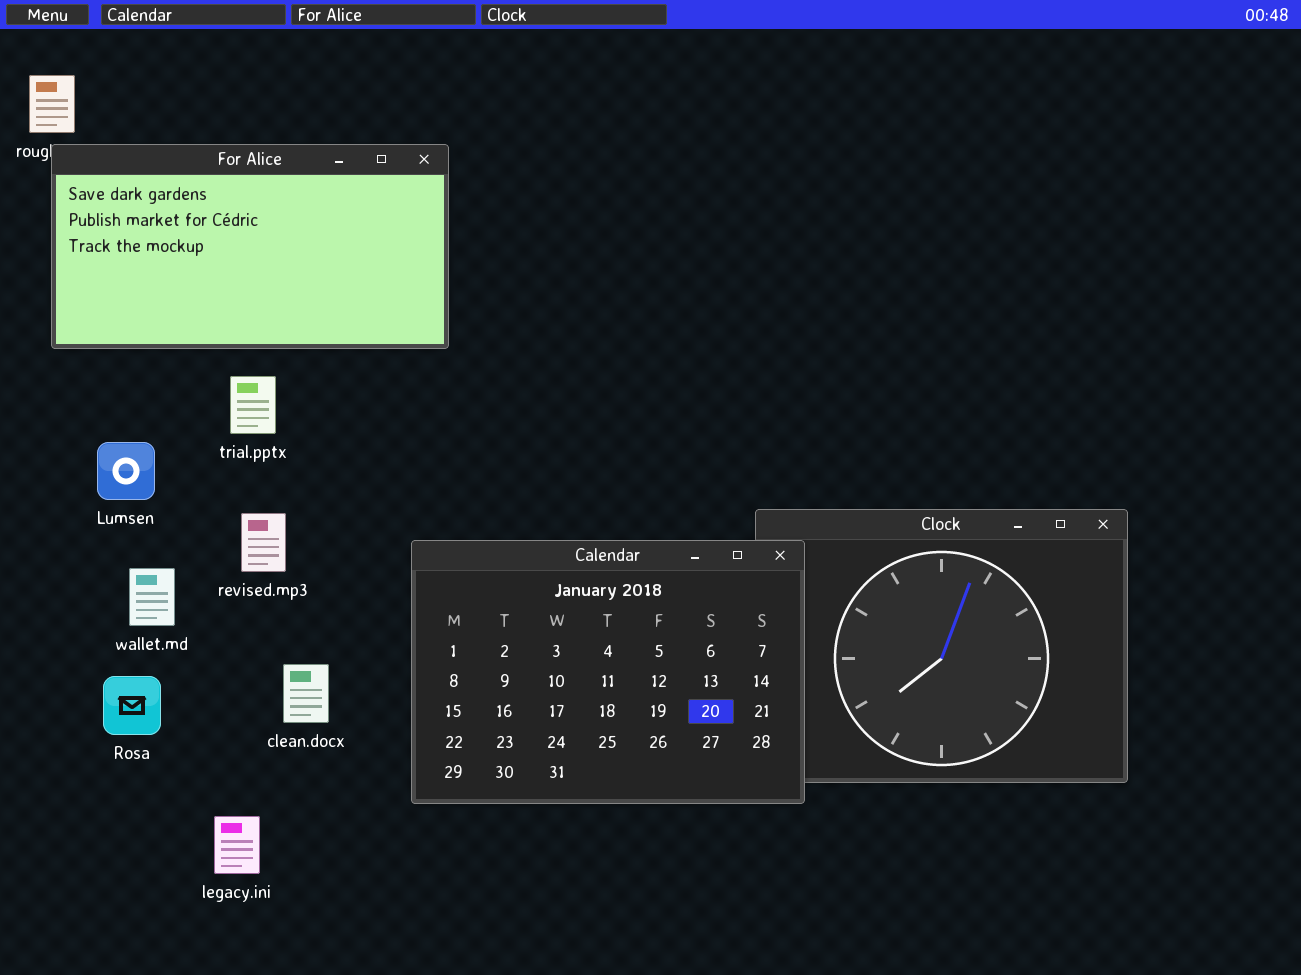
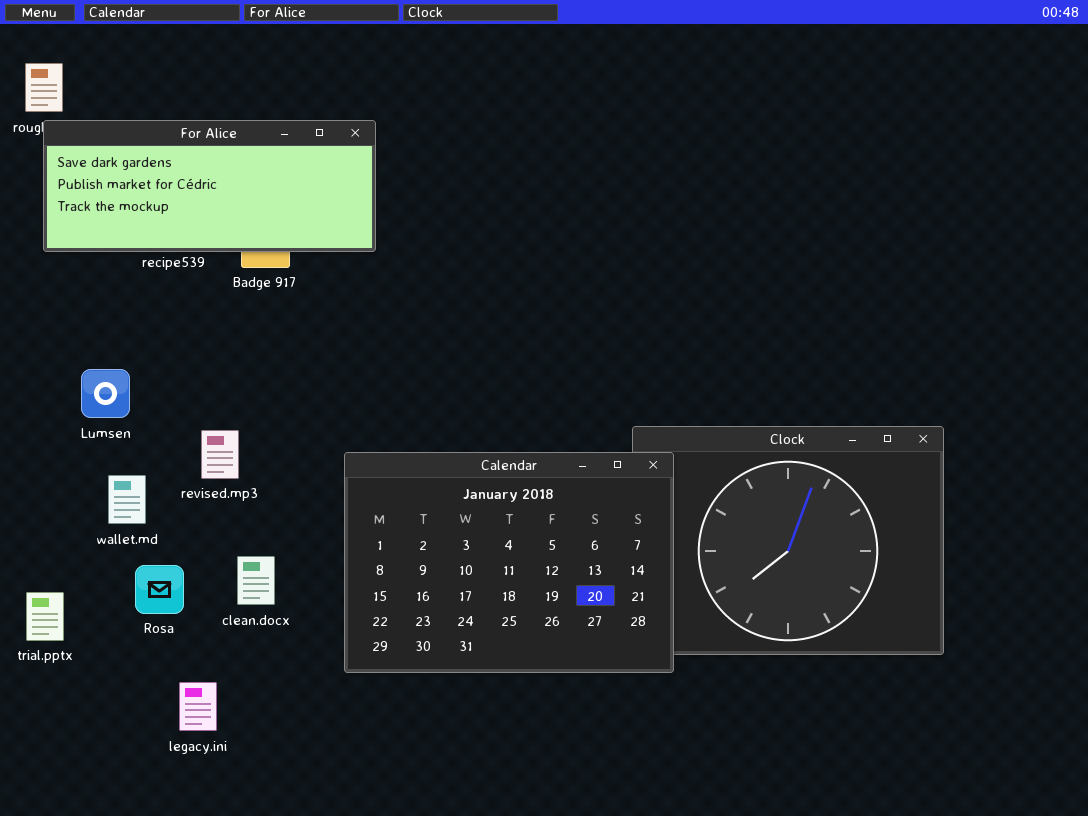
For Alice: [51,144,449,349] -> [43,120,376,252], resized
trial.pptx: [230,376,276,434] -> [26,592,64,641], moved
Rosa: [103,676,161,735] -> [135,565,184,614], moved

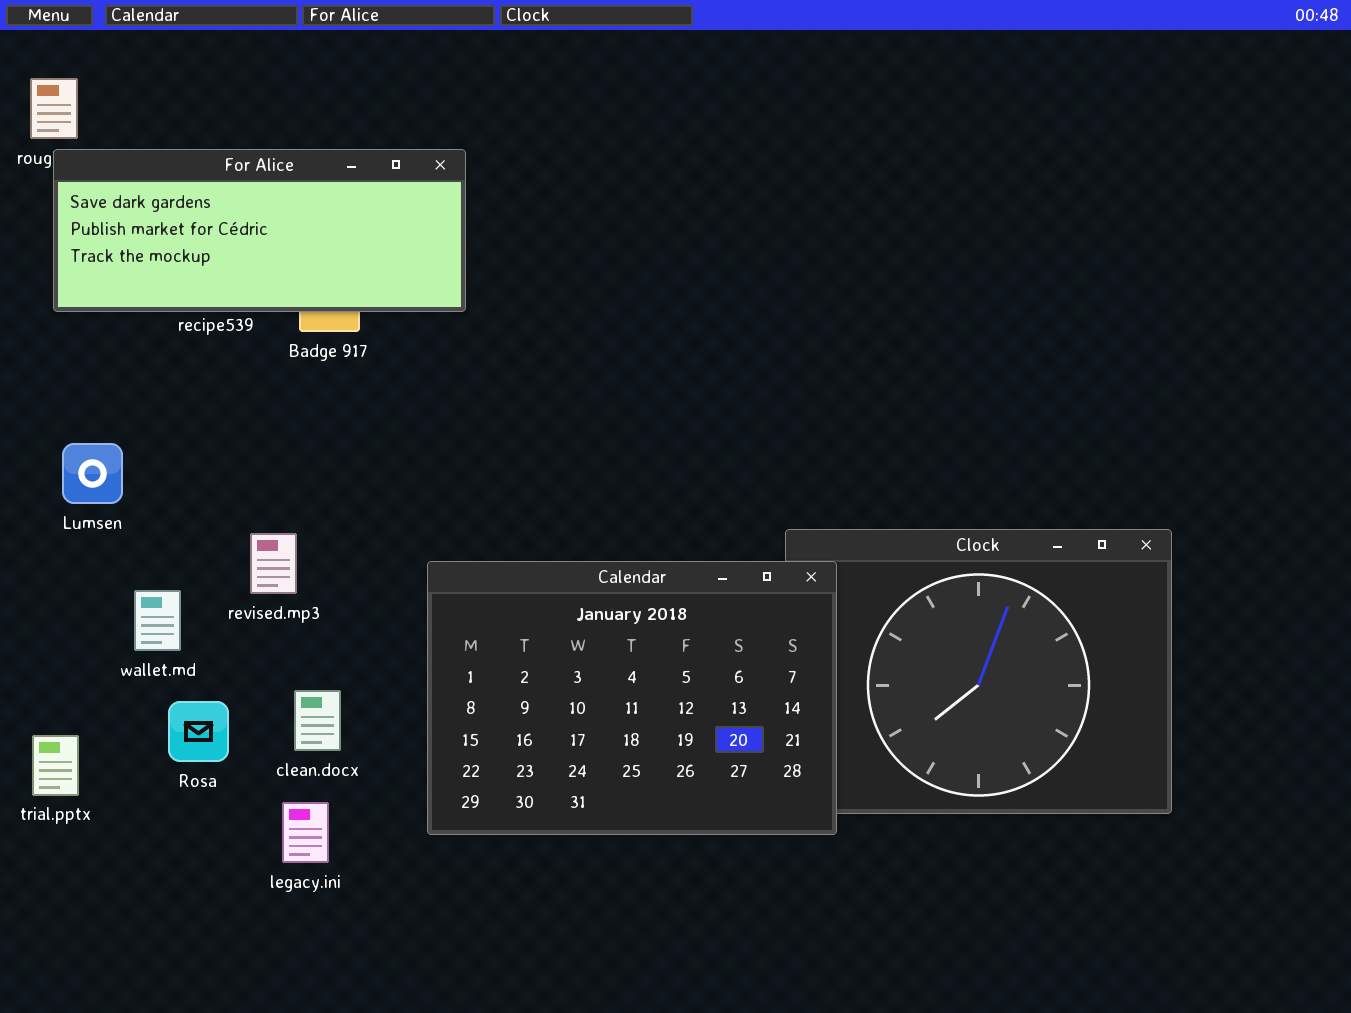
Lumsen: [81,369,130,418] -> [62,443,123,504], moved
legacy.ini: [179,682,217,731] -> [282,802,329,863], moved

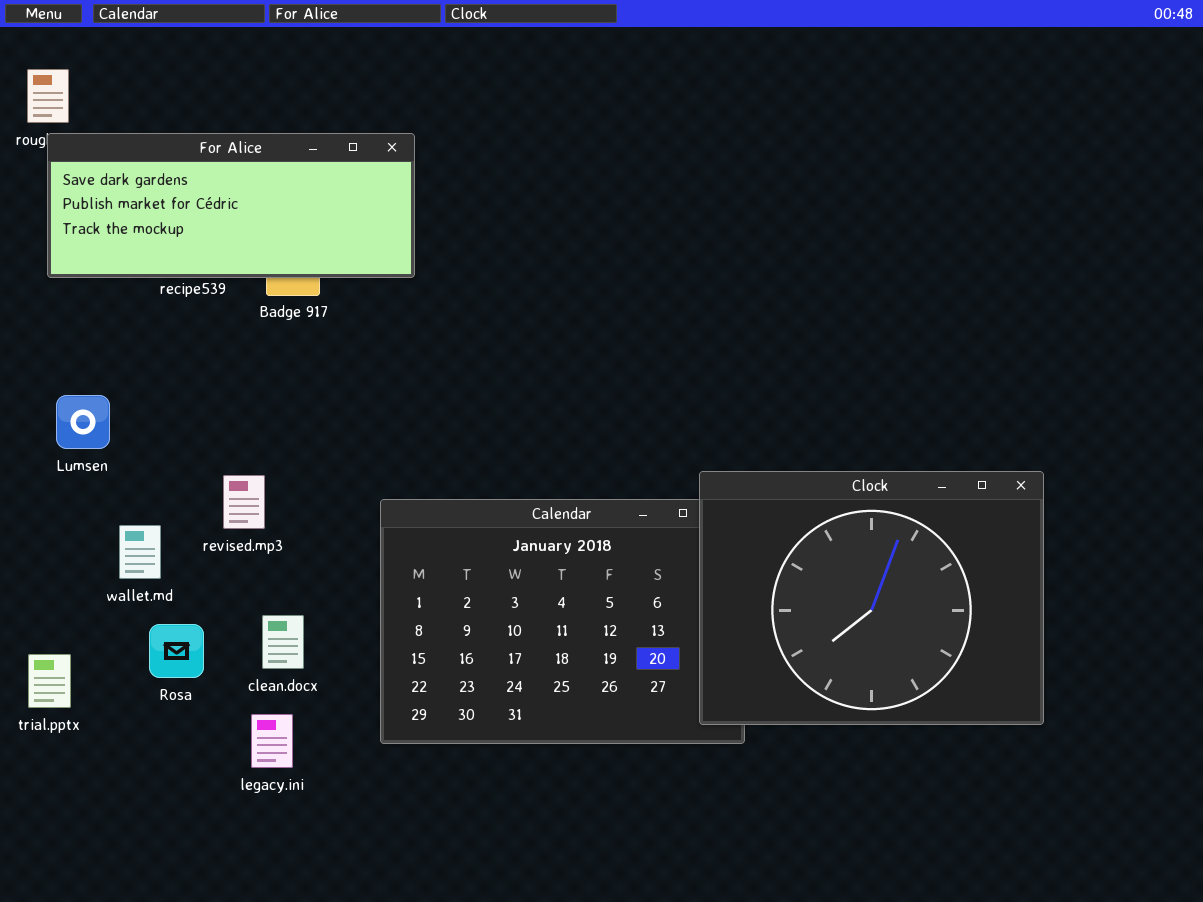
Clock: [785,529,1172,814] -> [699,471,1044,725], raised

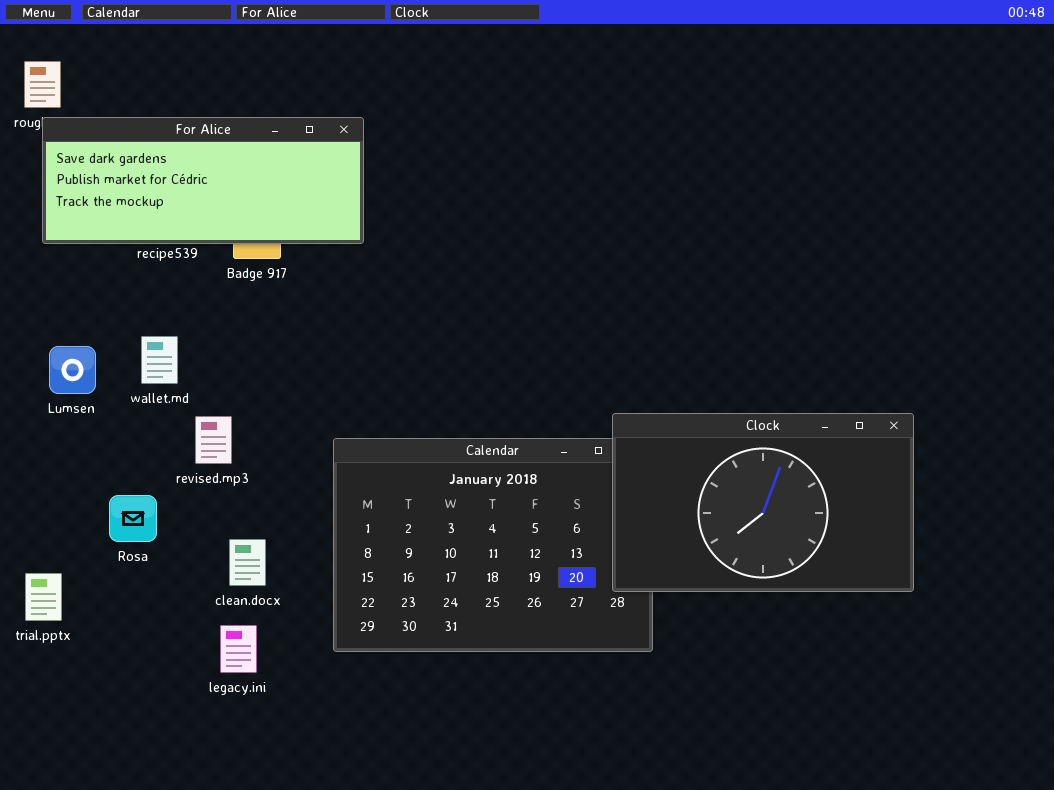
Clock: [699,471,1044,725] -> [612,413,914,592], resized
wallet.md: [119,525,161,579] -> [141,336,178,384], moved
Rosa: [149,624,204,678] -> [109,495,157,542], moved

